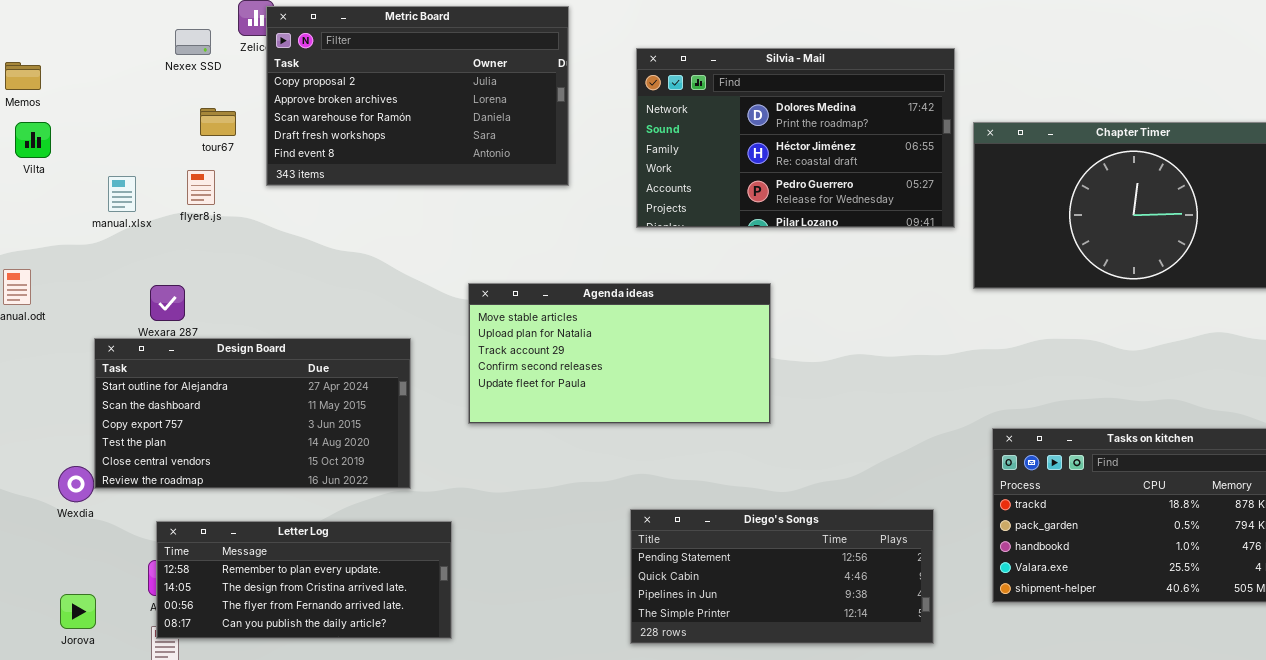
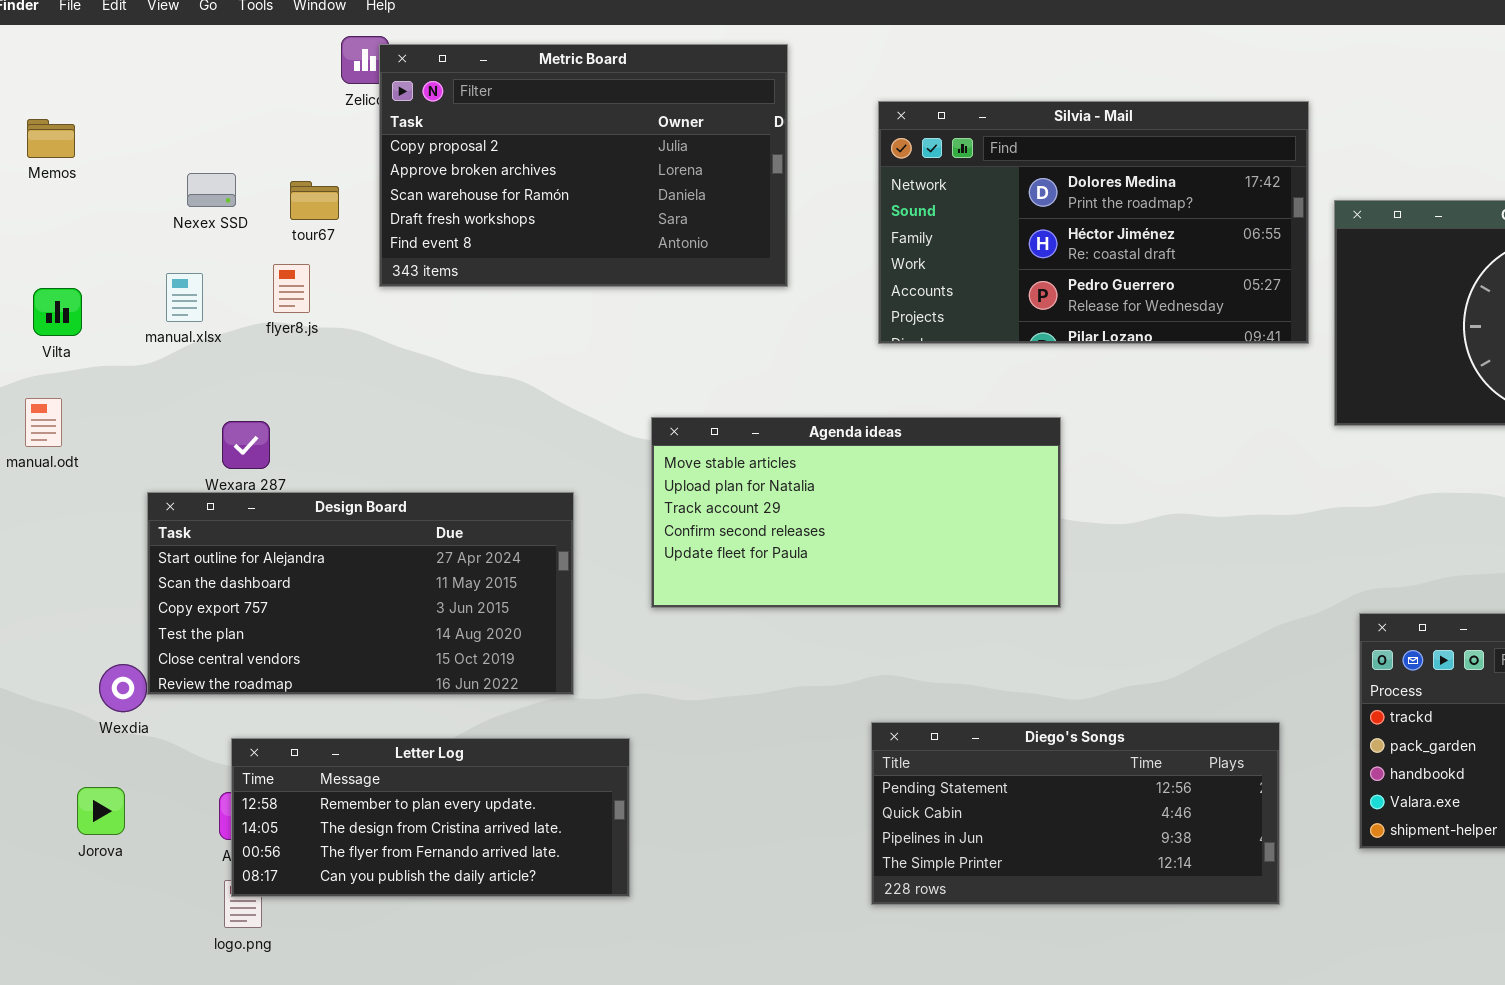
Nexex SSD: [175,29,211,55] -> [187,173,236,207], moved
Vilta: [15,122,51,158] -> [33,288,82,336], moved
Jorova: [60,594,96,629] -> [77,787,125,835], moved

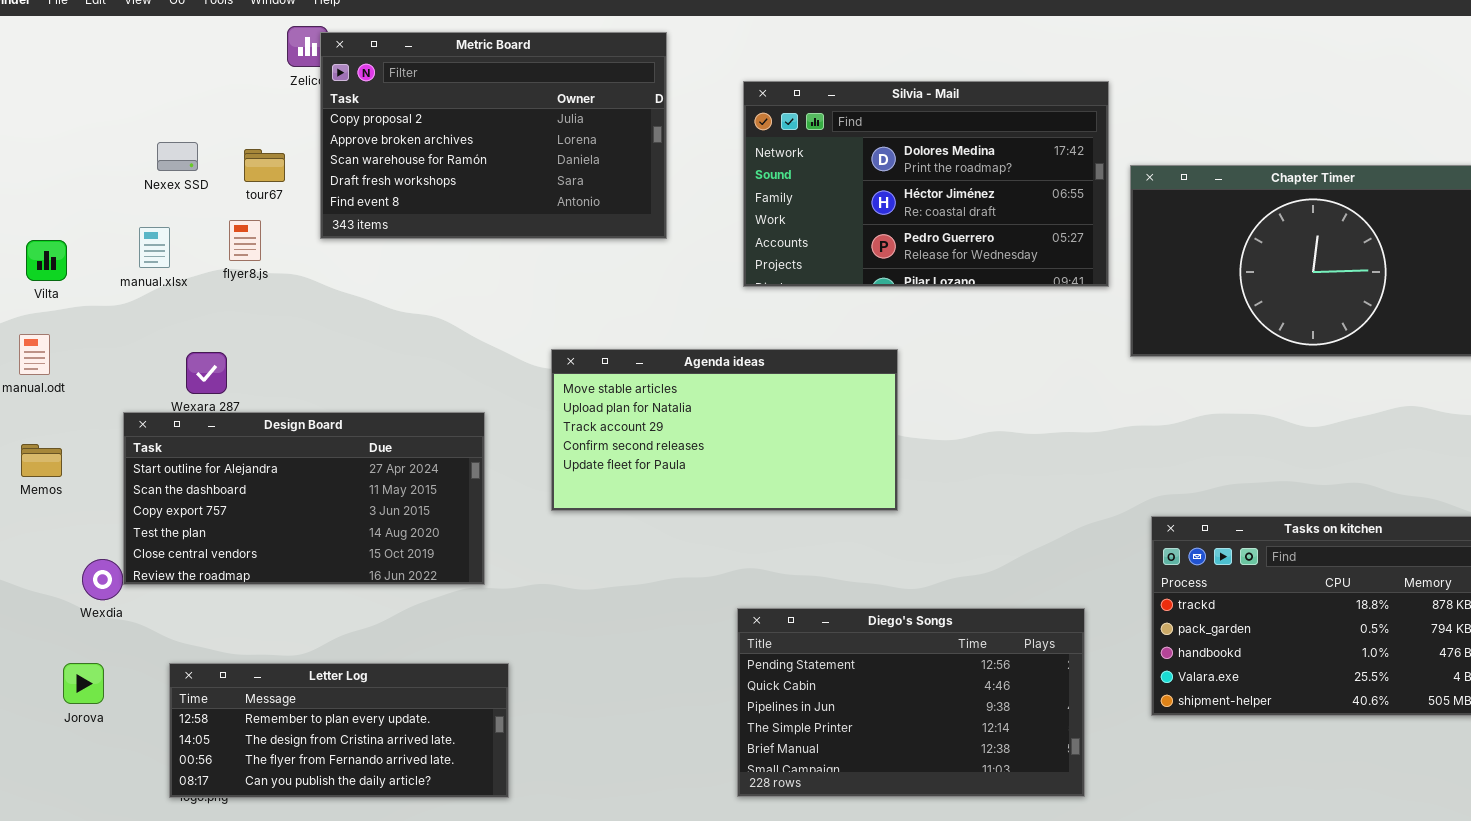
Memos: [27,119,75,158] -> [21,444,62,477], moved
Diego's Songs: [871,722,1280,905] -> [737,608,1085,797], resized
Letter Log: [231,738,630,897] -> [169,663,509,798], moved

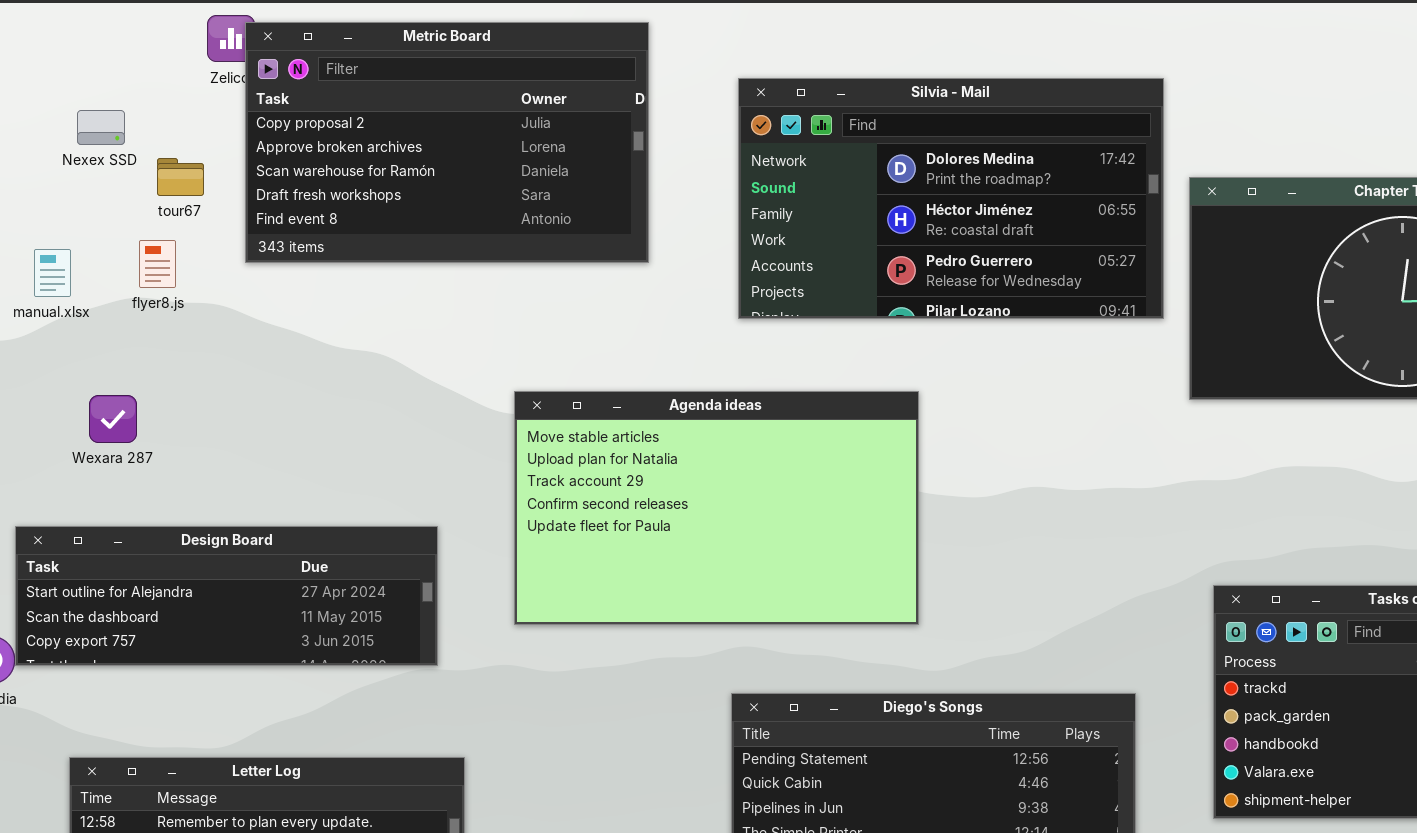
Nexex SSD: [157,142,198,171] -> [77,110,125,145], moved
Agenda ideas: [551,349,898,511] -> [514,391,919,625], resized
Design Board: [123,412,485,585] -> [15,526,438,666], resized

